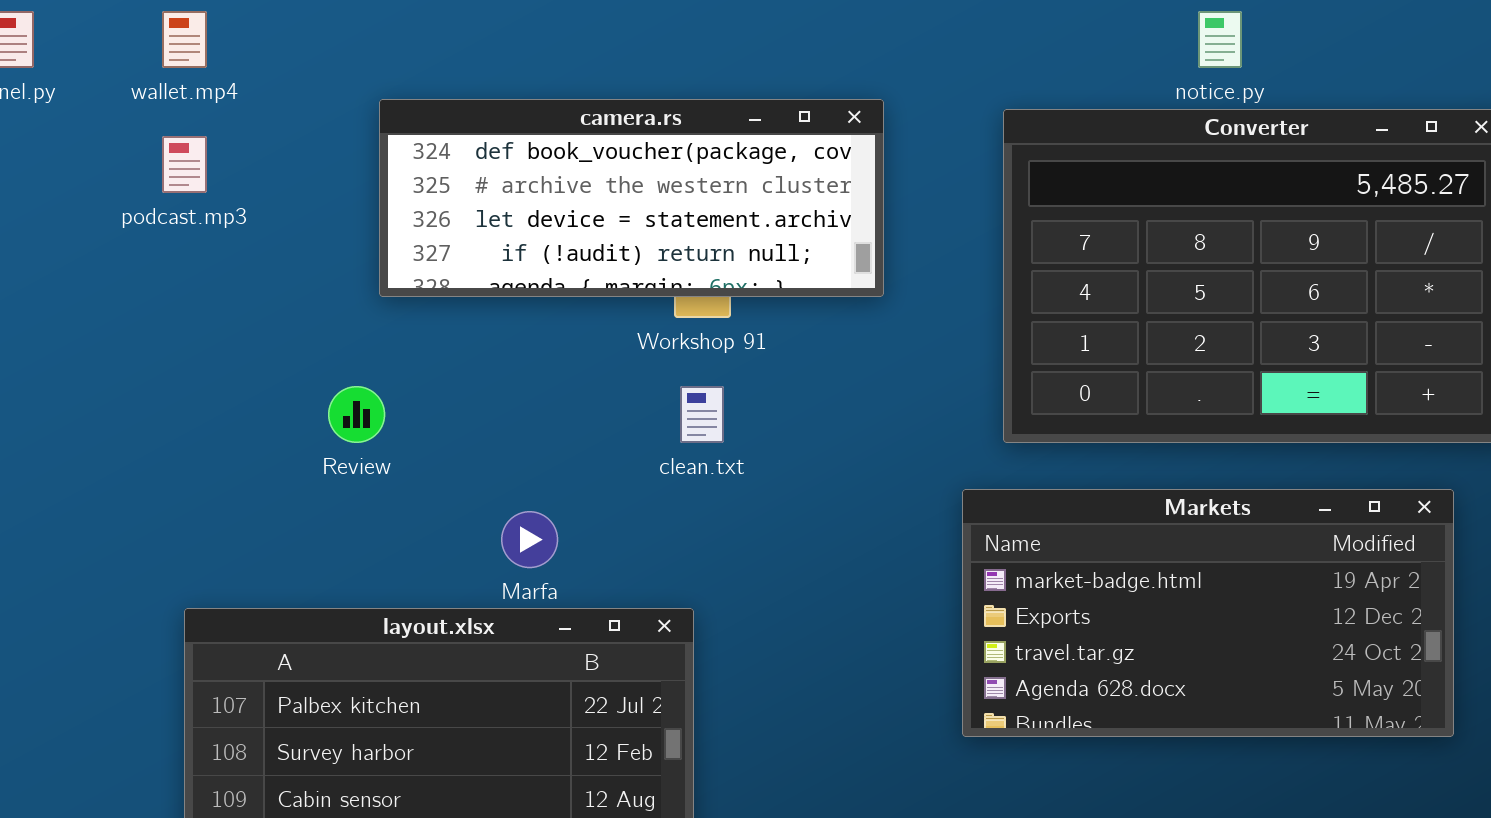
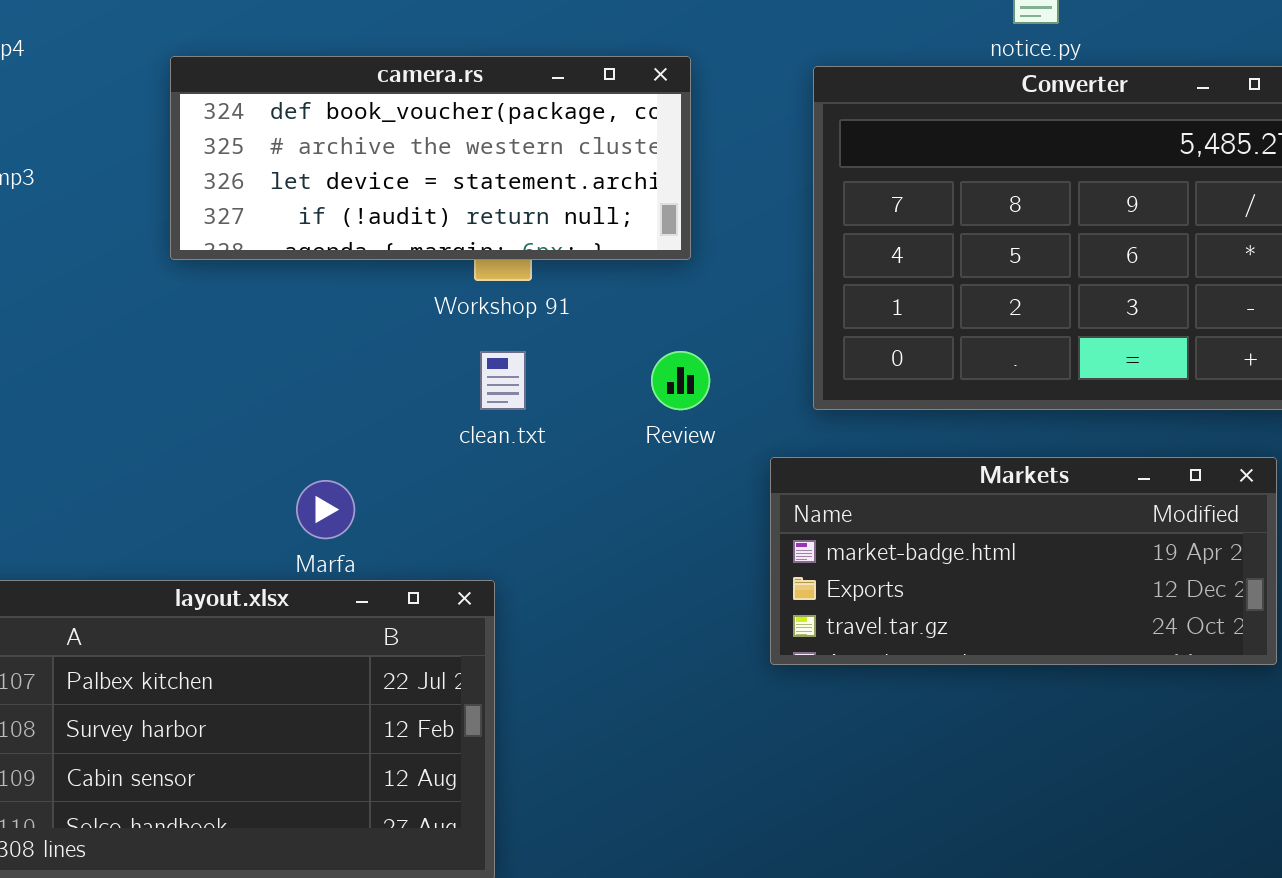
Review: [328,386,385,443] -> [651,351,710,410], moved
Markets: [962,489,1454,737] -> [770,457,1277,665], resized

